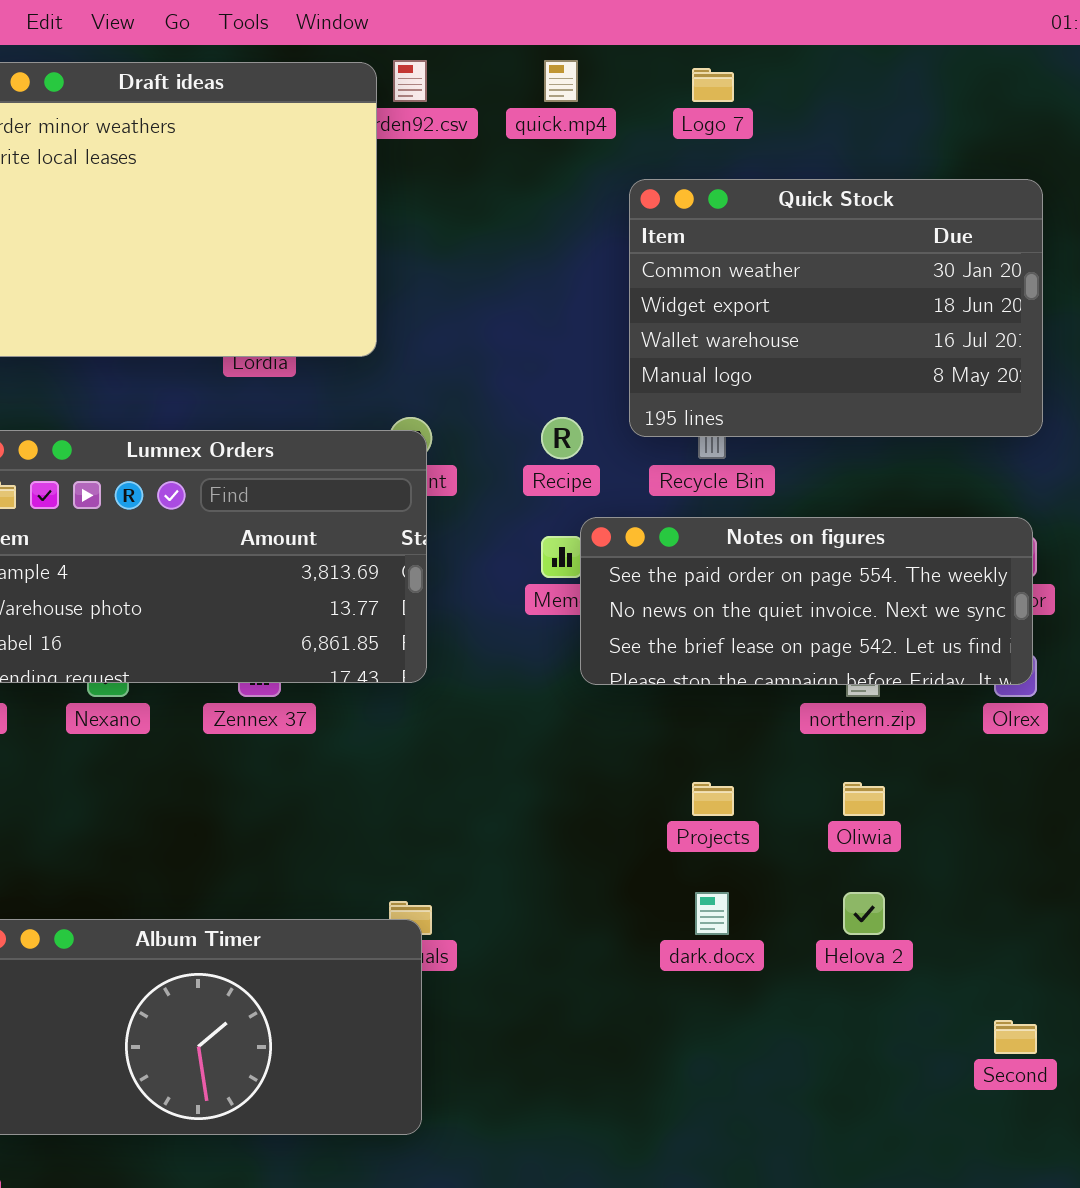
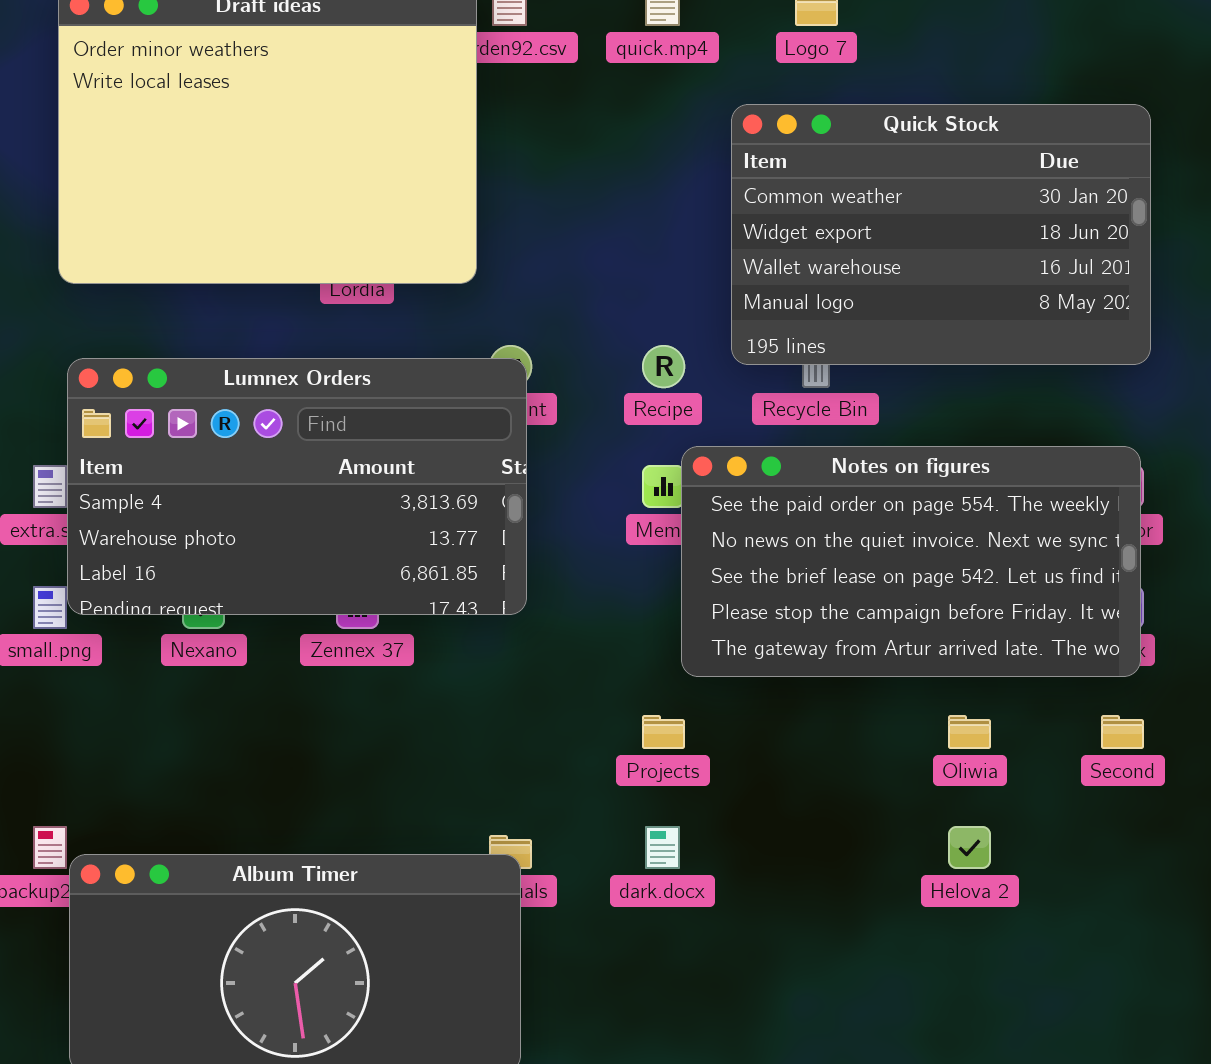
Notes on figures: [580,517,1033,685] -> [681,446,1141,677], resized
Projects: [692,782,734,816] -> [642,715,685,749], moved
dark.docx: [695,892,729,935] -> [645,826,680,869], moved
Second: [994,1020,1037,1054] -> [1101,715,1144,749], moved

